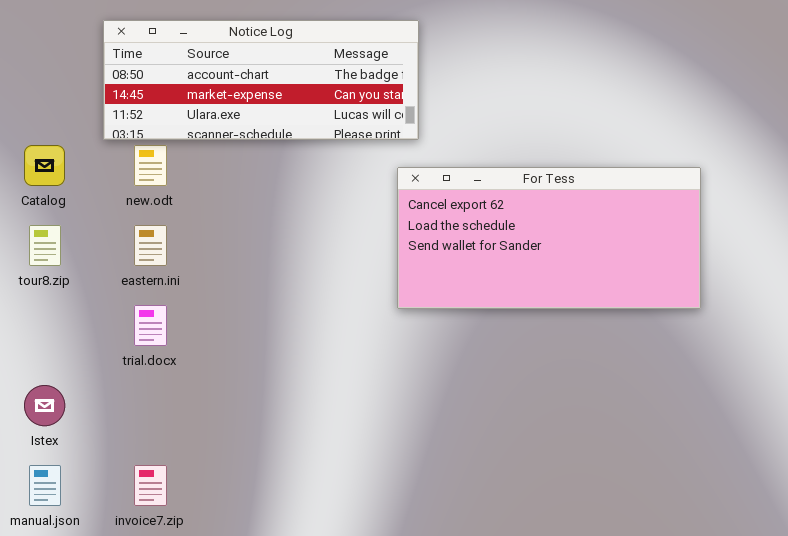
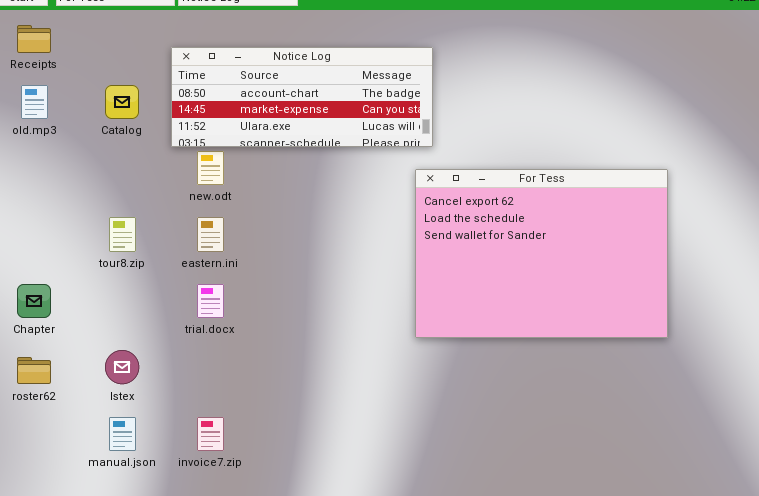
Catalog: [24,145,65,186] -> [105,85,139,119], moved
For Tess: [397,167,701,309] -> [415,169,668,338], resized

